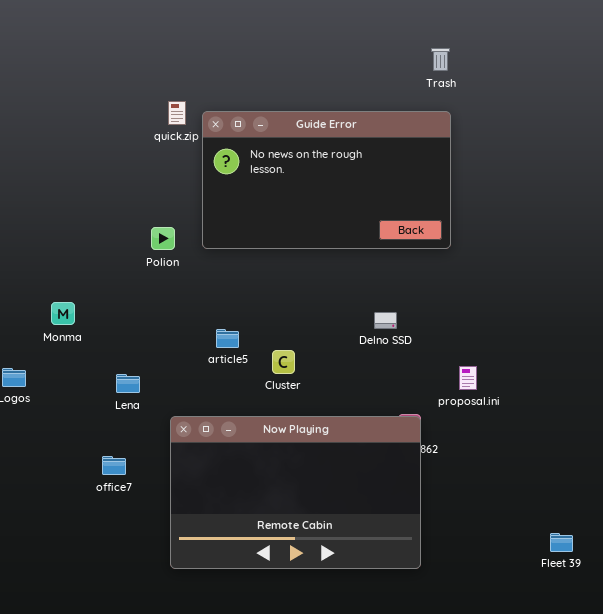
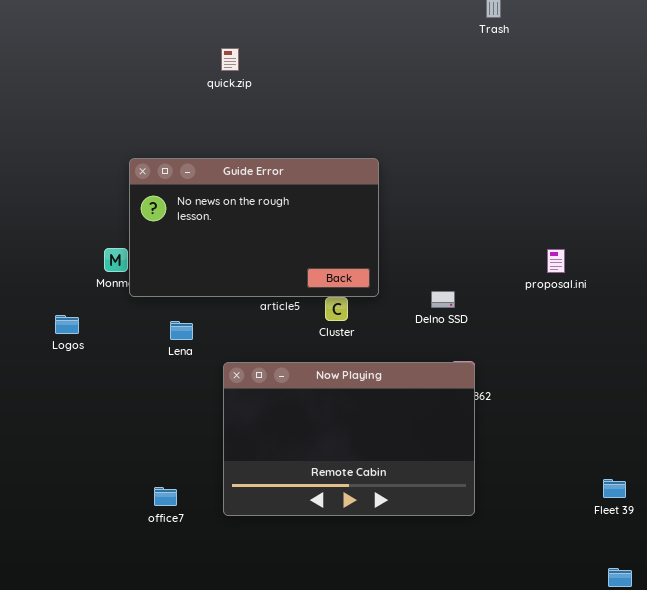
Guide Error: [202,111,451,249] -> [129,158,379,297], moved
Delno SSD: [374,312,397,329] -> [431,291,455,308], moved
proposal.ini: [459,366,477,390] -> [547,249,565,273], moved
office7: [102,456,126,475] -> [154,487,177,506], moved

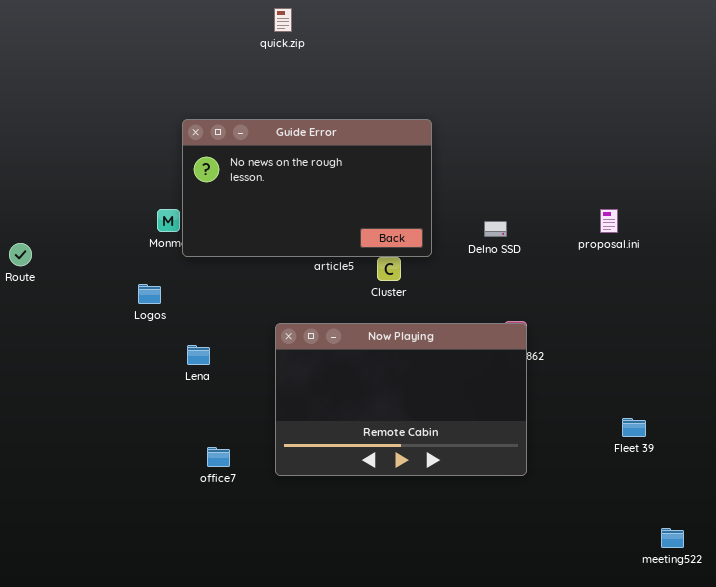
Delno SSD: [431,291,455,308] -> [484,221,507,237], moved
Logos: [55,315,79,334] -> [138,284,161,304], moved
Lena: [170,321,193,340] -> [187,345,210,365], moved
Fleet 39: [603,479,626,498] -> [622,418,646,437], moved

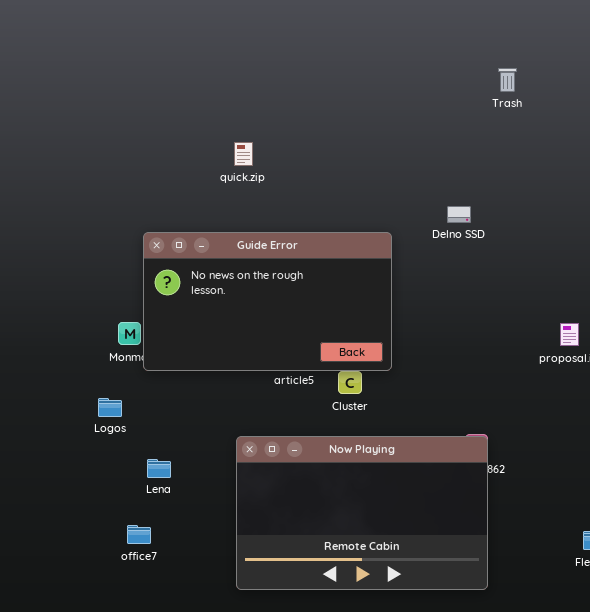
quick.zip: [274,8,292,32] -> [234,142,253,166], moved
Delno SSD: [484,221,507,237] -> [447,206,471,223], moved
office7: [207,447,230,467] -> [127,525,151,544], moved

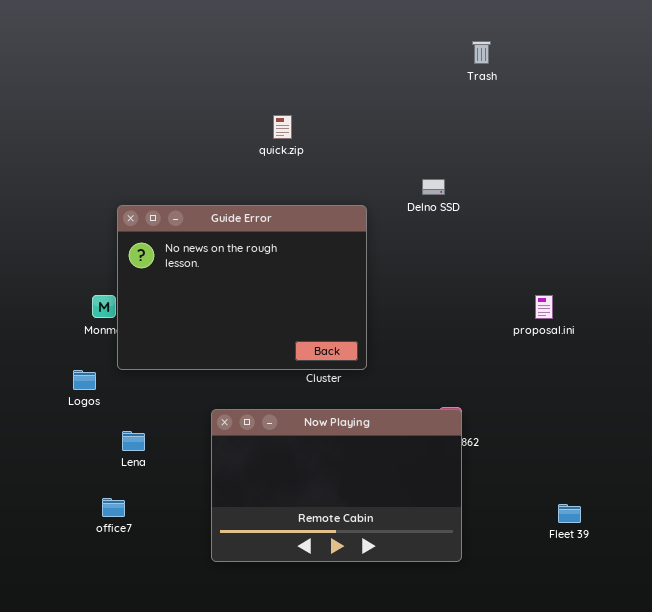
quick.zip: [234,142,253,166] -> [273,115,292,139], moved
Guide Error: [143,232,392,371] -> [117,205,367,370], resized

